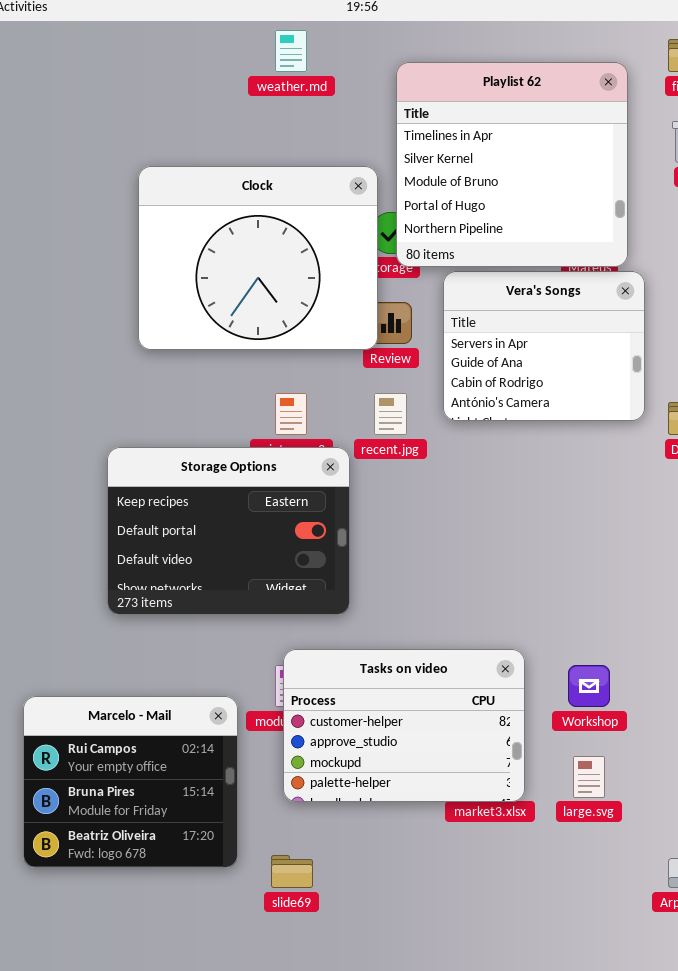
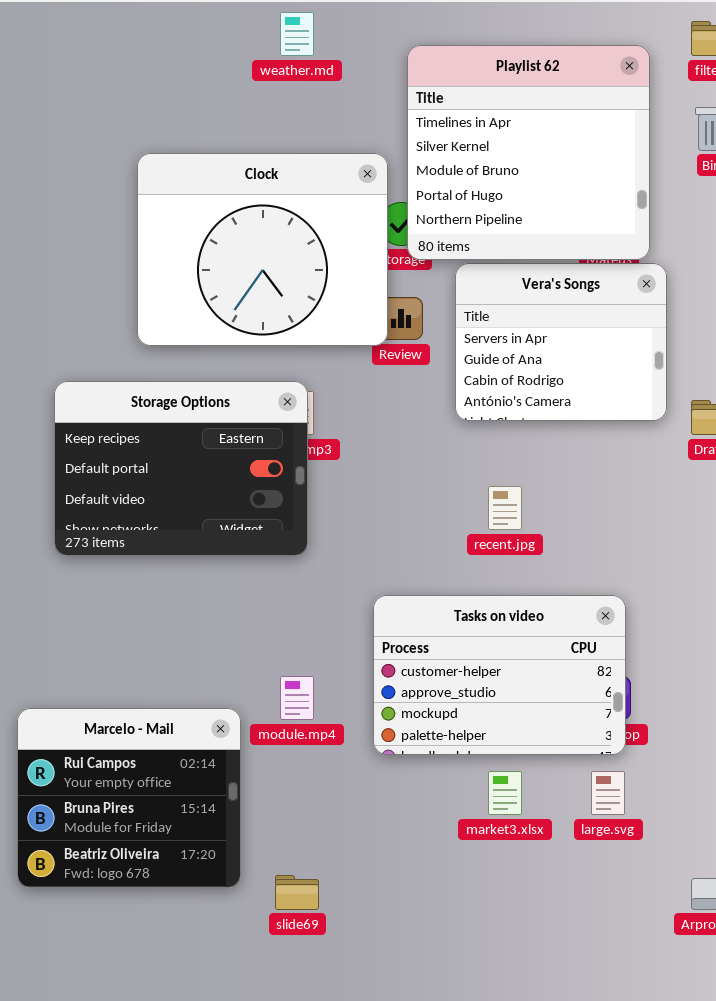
recent.jpg: [374,393,407,435] -> [488,486,522,530], moved
Storage Options: [107,447,350,615] -> [54,381,308,556], moved
Tasks on video: [283,649,525,802] -> [373,595,626,755], moved

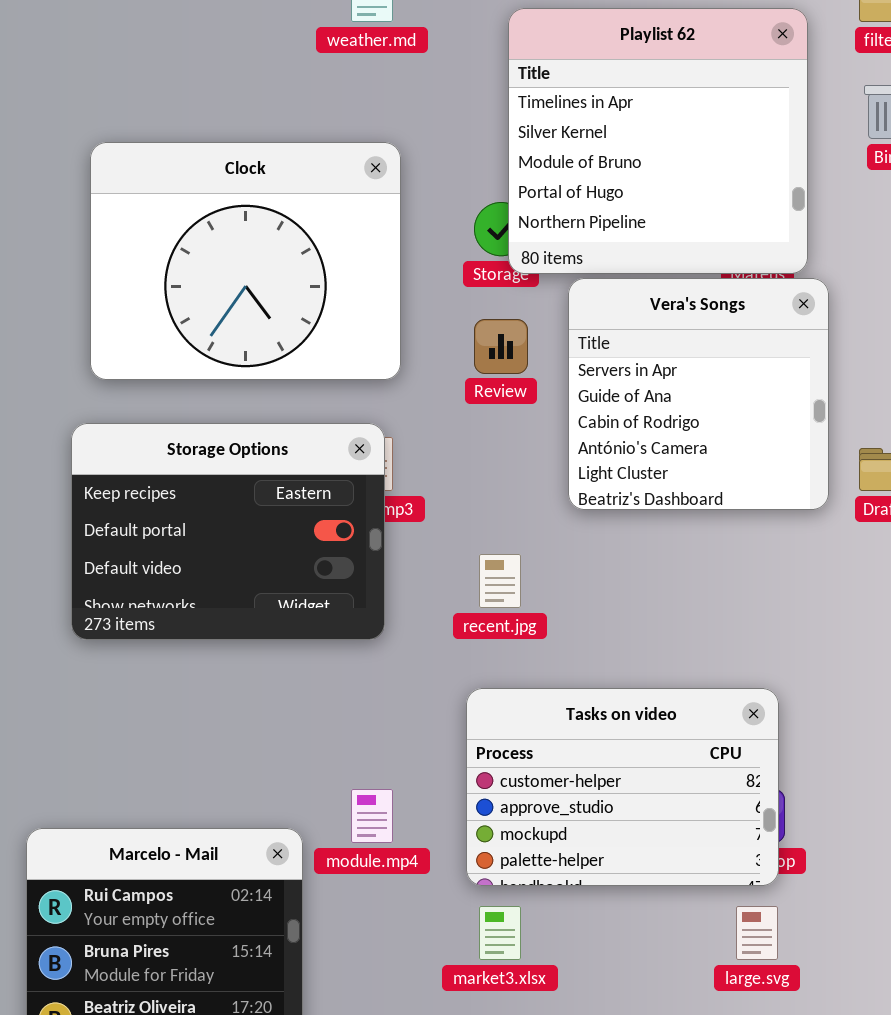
Clock: [137,153,388,346] -> [90,142,401,380], moved
Vera's Songs: [455,263,667,421] -> [568,278,829,510], resized
recent.jpg: [488,486,522,530] -> [479,554,521,608], moved
market3.xlsx: [488,771,522,815] -> [479,906,521,960], moved

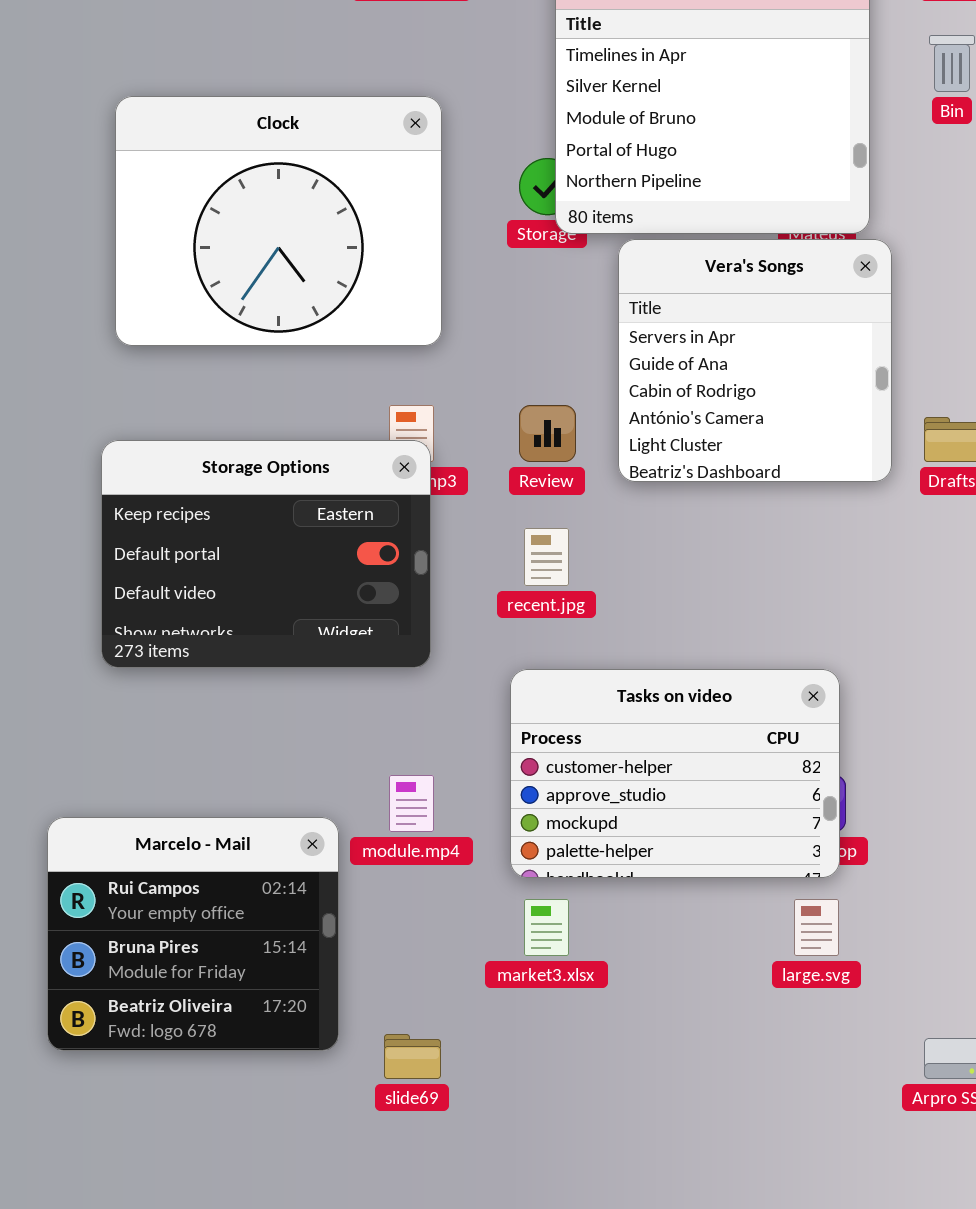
Review: [474,319,528,374] -> [519,405,576,462], moved
Storage Options: [71,423,385,640] -> [101,440,431,668], moved

